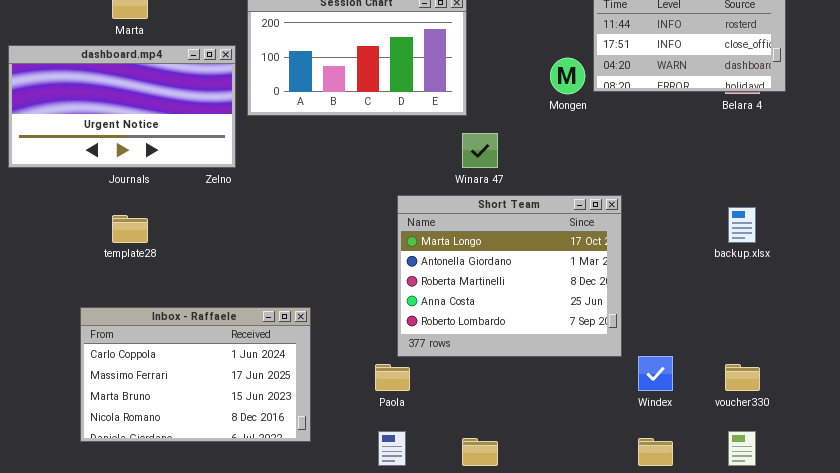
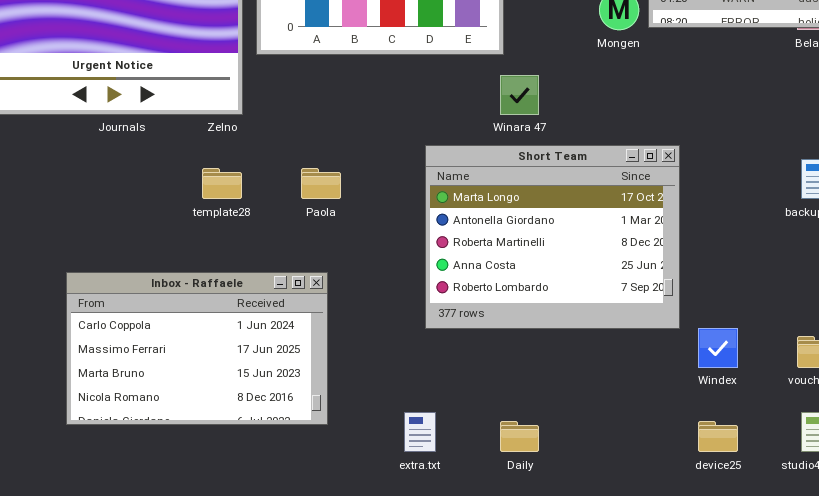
template28: [112,215,148,243] -> [202,168,242,199], moved
Paola: [375,364,410,391] -> [301,168,341,199], moved

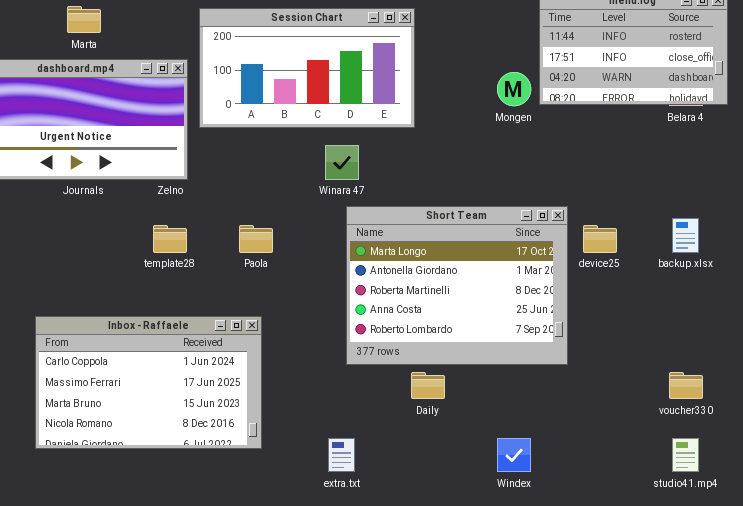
Winara 47: [500,75,539,115] -> [325,145,359,180], moved
Windex: [698,328,738,368] -> [497,438,531,472], moved
Daily: [500,421,539,452] -> [411,372,445,399], moved
device25: [698,421,738,452] -> [583,225,617,253], moved

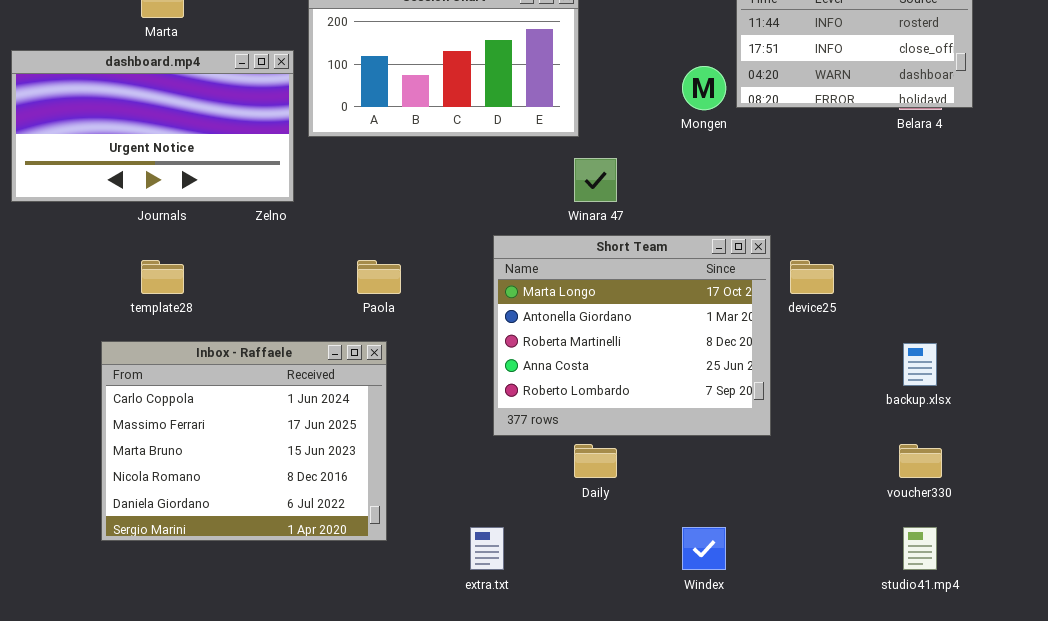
Winara 47: [325,145,359,180] -> [574,158,617,202], moved
backup.xlsx: [672,218,699,253] -> [903,343,937,386], moved
template28: [153,225,187,253] -> [141,260,184,294], moved
Inbox - Raffaele: [35,316,262,449] -> [101,341,387,541], resized

